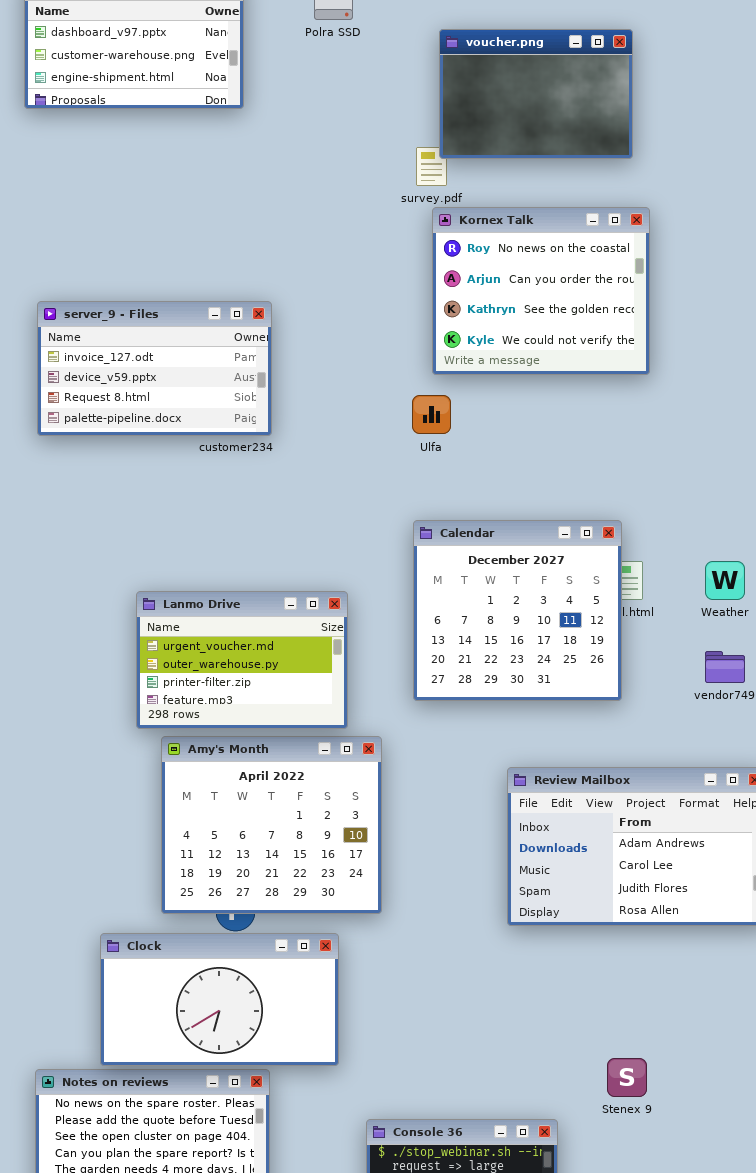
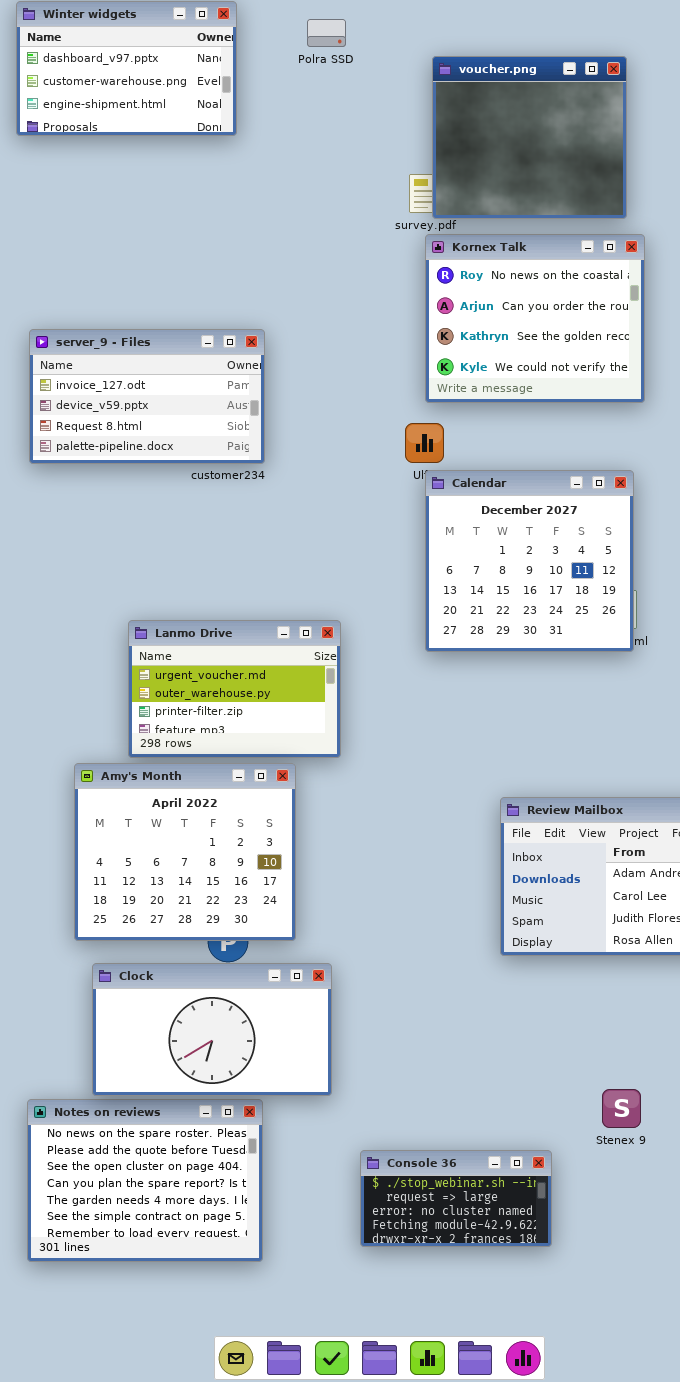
voucher.png: [439,29,633,159] -> [432,56,627,219], resized
Calendar: [413,520,622,701] -> [425,470,634,652], moved
Amy's Month: [161,736,382,914] -> [74,763,296,941], moved

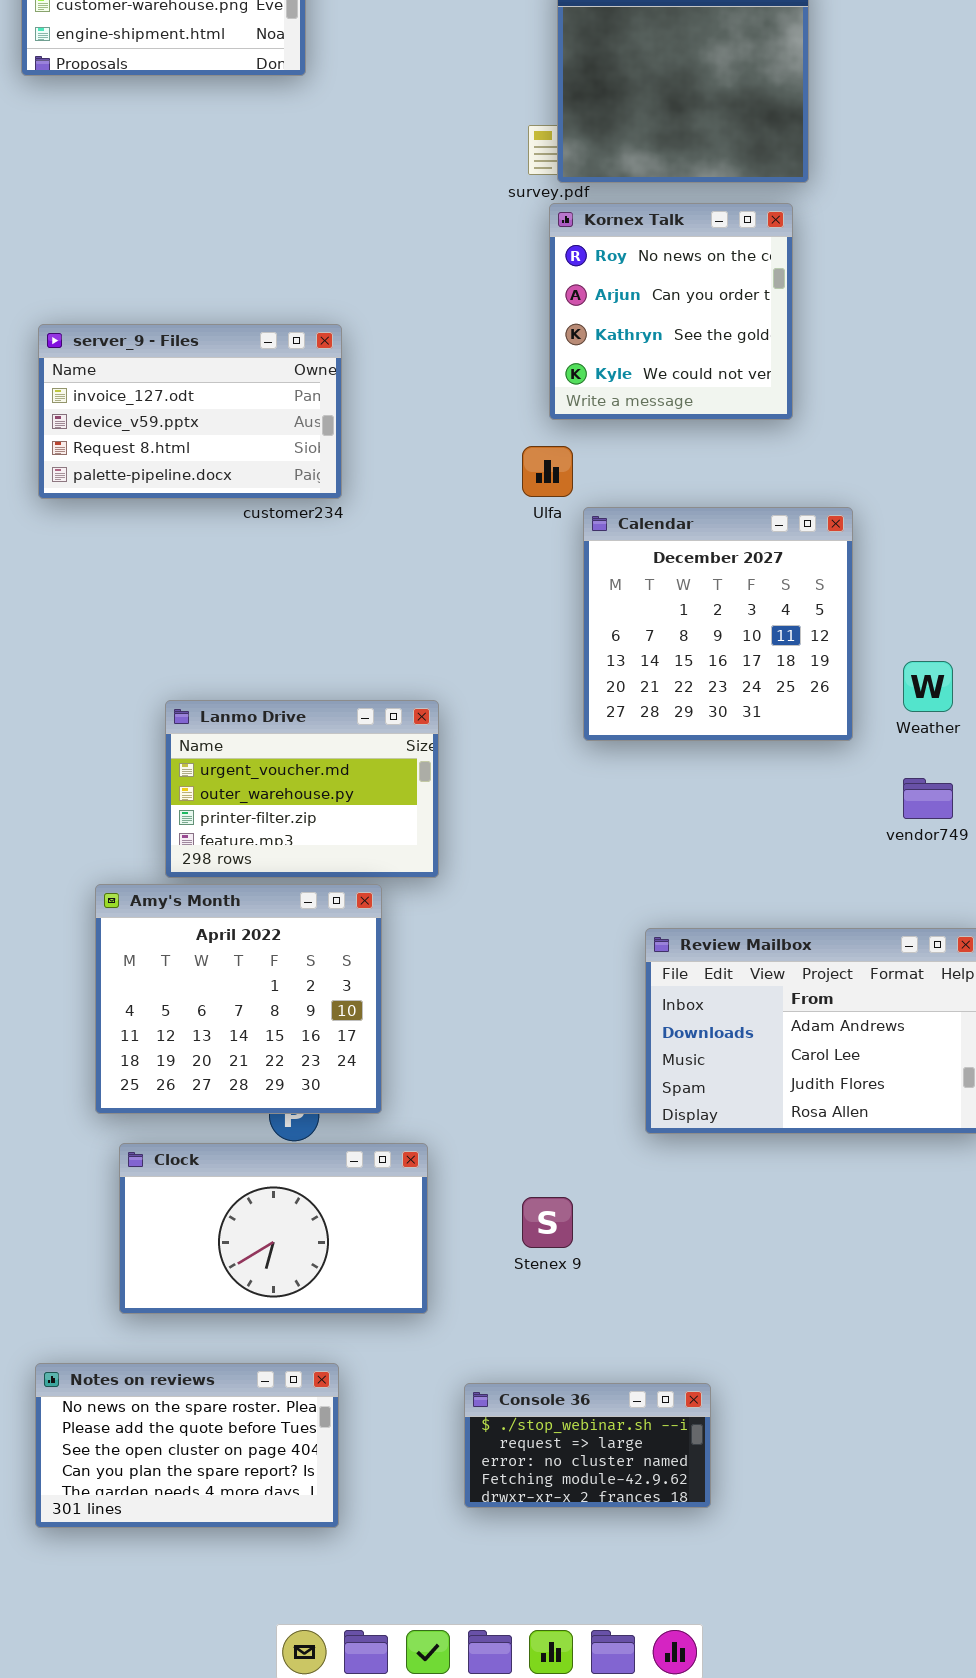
Kornex Talk: [425,234,645,403] -> [549,203,793,420], resized
Calendar: [425,470,634,652] -> [583,507,853,741], moved
Stenex 9: [602,1089,641,1128] -> [522,1197,573,1248], moved
Notes on reviews: [27,1099,263,1262] -> [35,1363,339,1528], resized

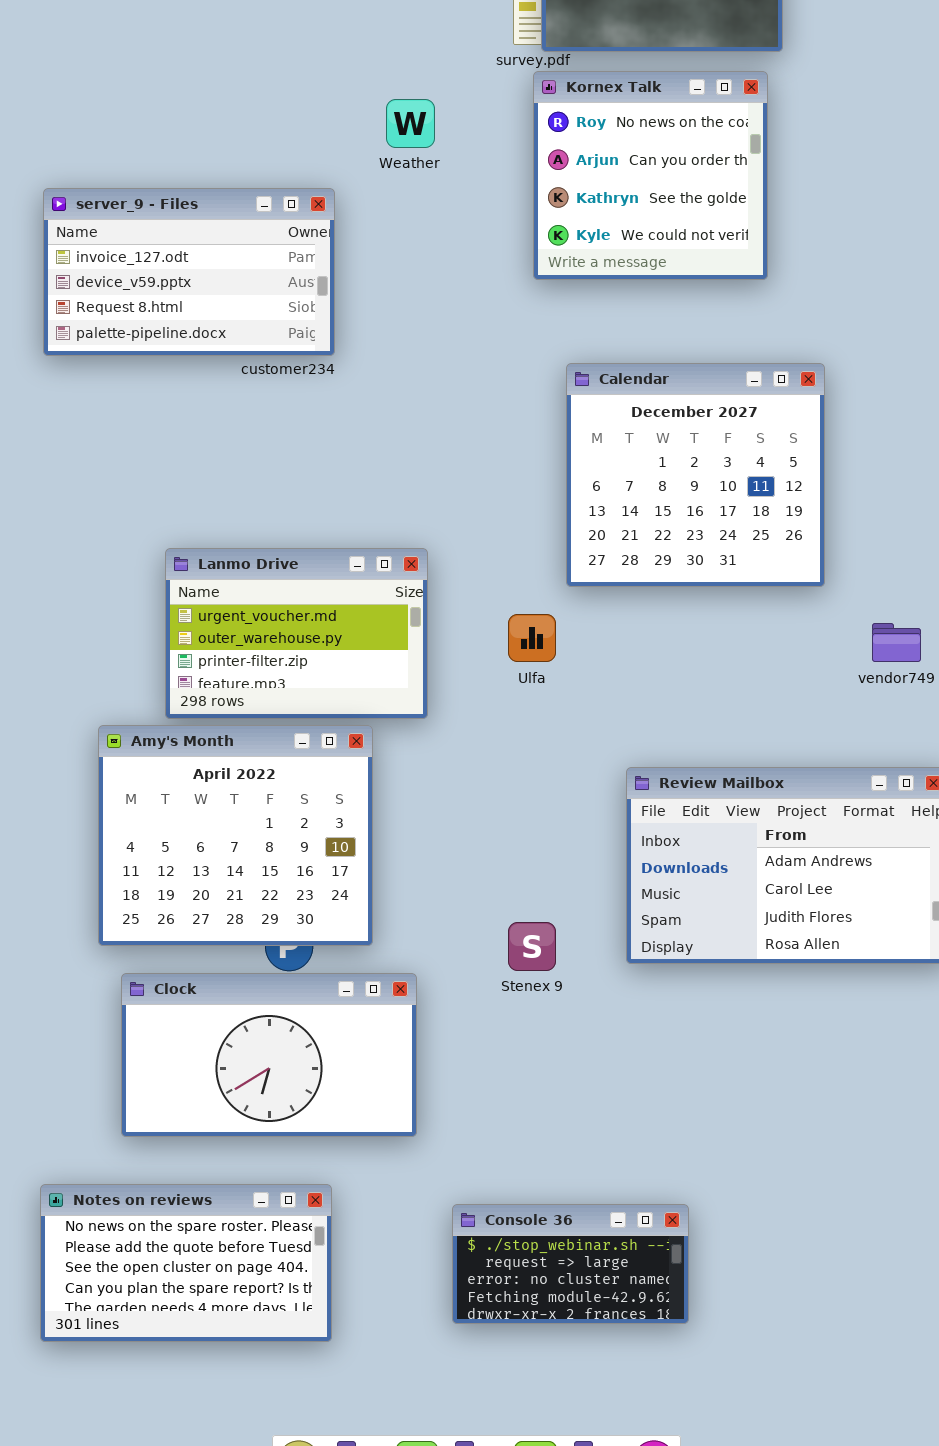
Ulfa: [522,446,573,497] -> [508,614,556,662], moved
Weather: [903,661,953,712] -> [386,99,435,148], moved
Stenex 9: [522,1197,573,1248] -> [508,922,556,971], moved

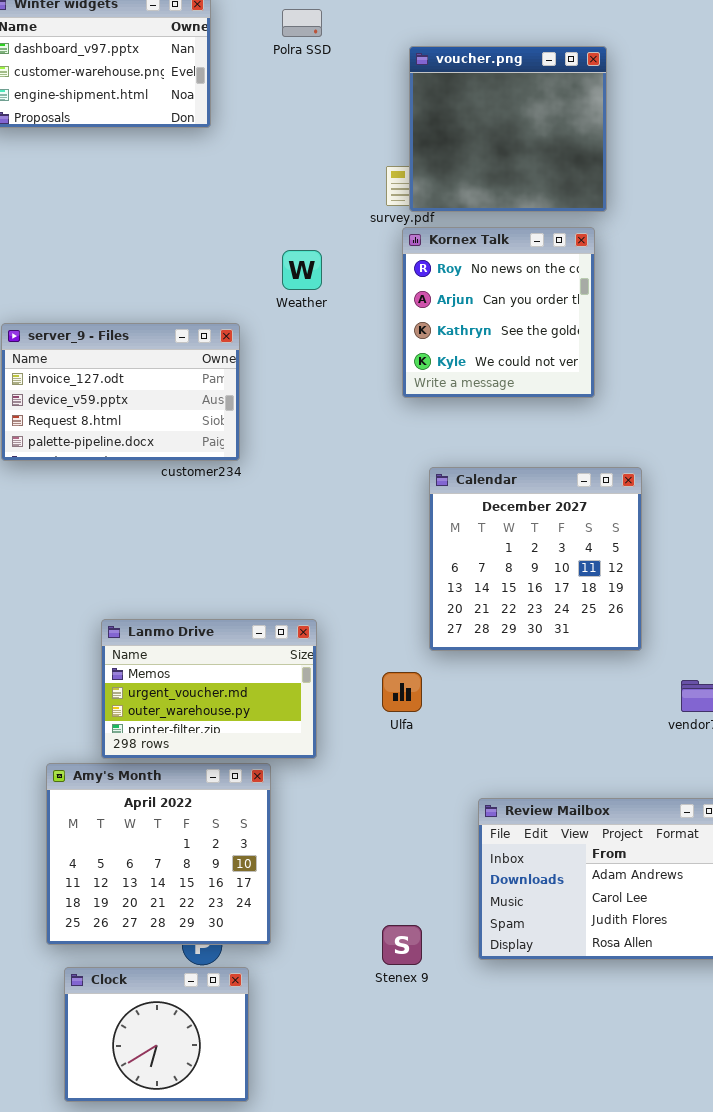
Lanmo Drive: [165,548,428,719] -> [101,619,317,759], scrolled up 1 row
Clock: [121,973,417,1137] -> [64,967,249,1102], resized

